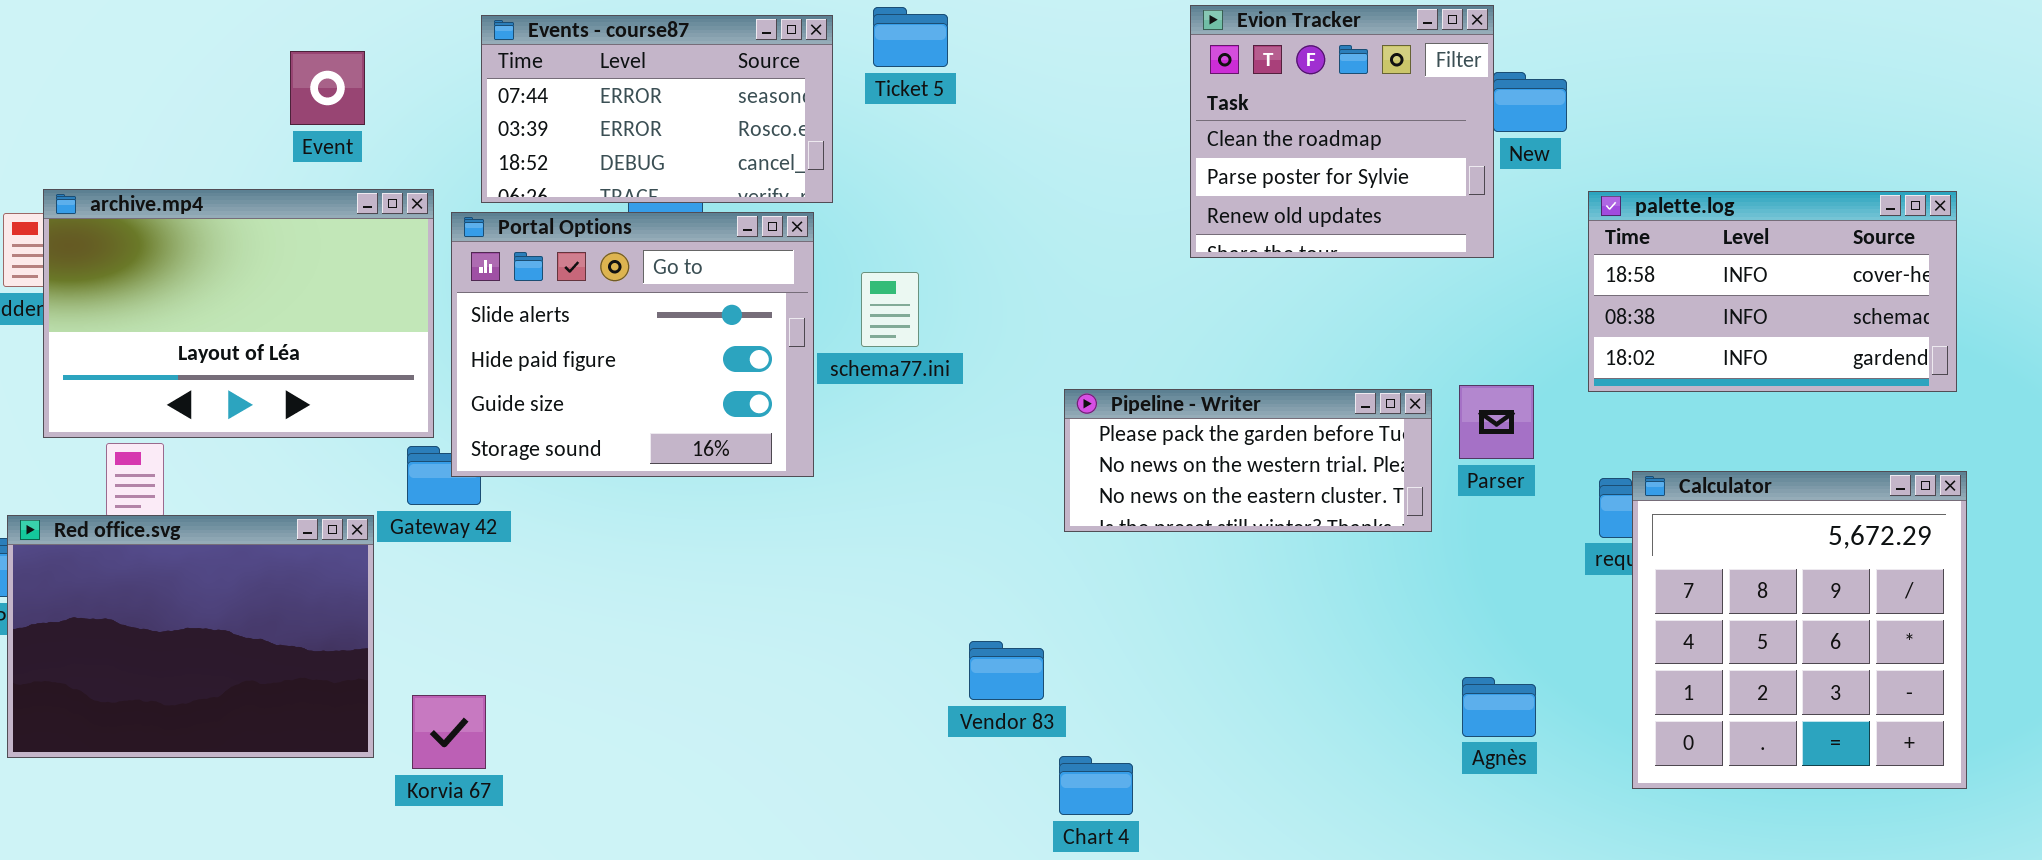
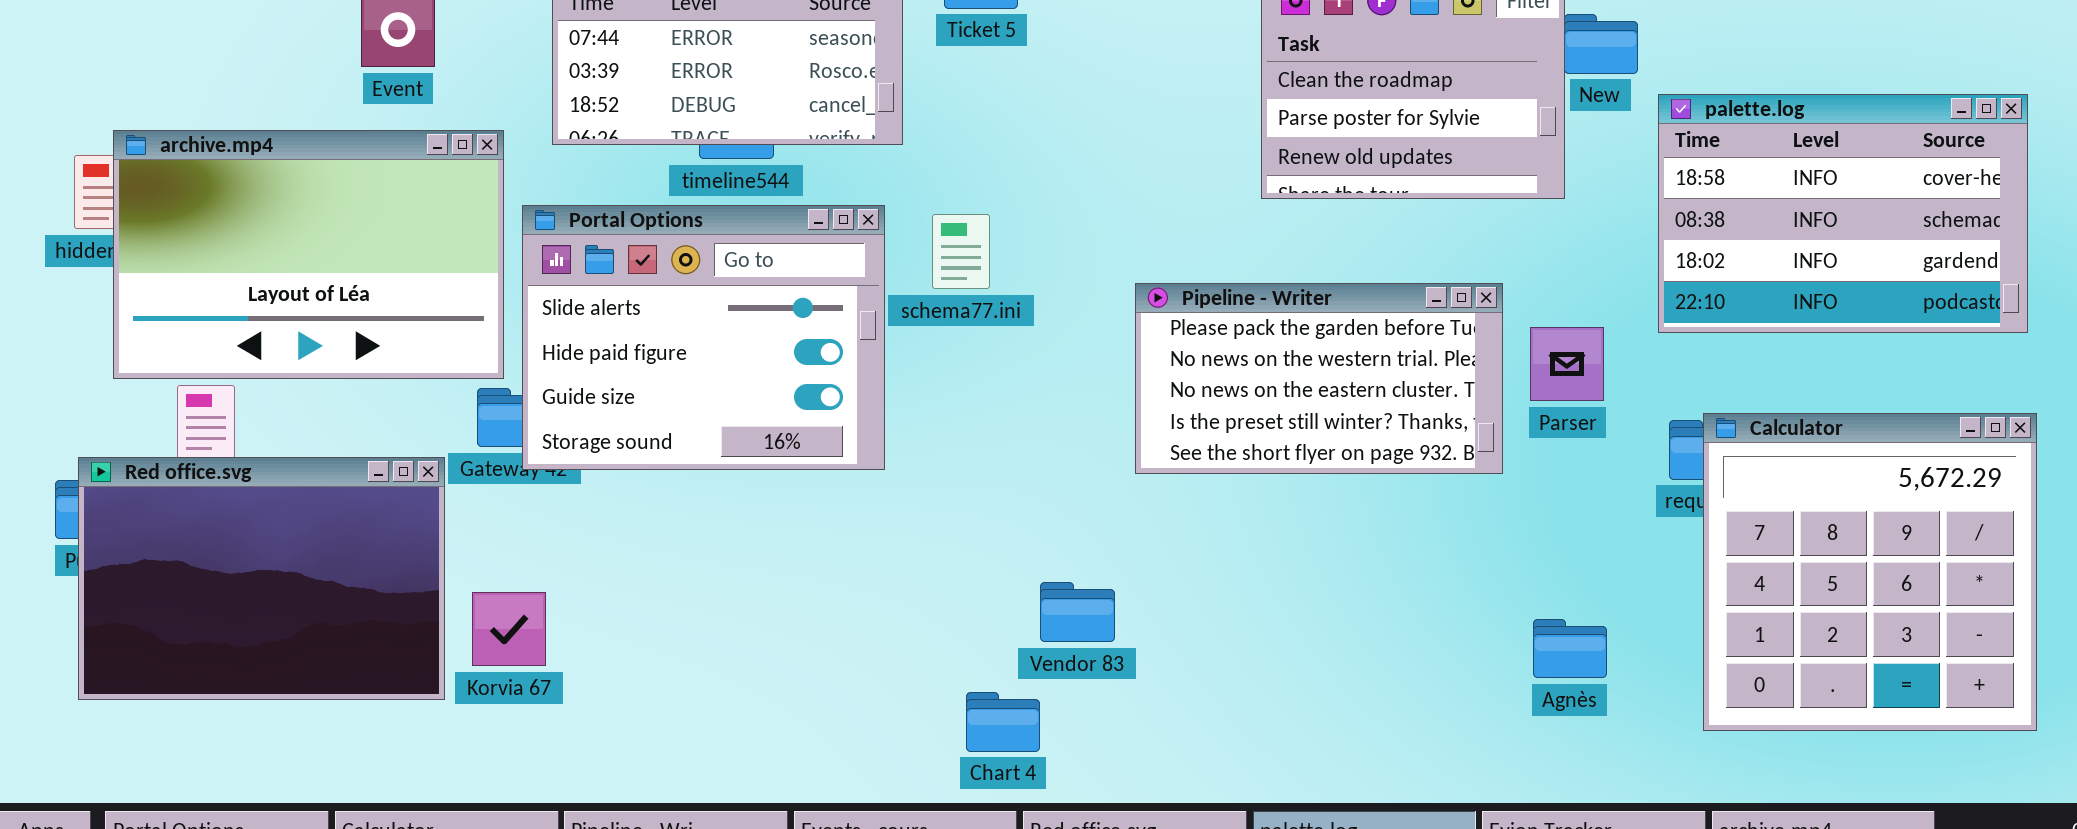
palette.log: [1588,191,1957,392] -> [1658,94,2028,333], resized
Portal Options: [451,212,814,477] -> [522,205,885,470], moved
Pipeline - Writer: [1064,389,1432,532] -> [1135,283,1503,474], resized
Korvia 67: [412,695,486,769] -> [472,592,546,666], moved
Chart 4: [1059,756,1133,815] -> [966,692,1040,752], moved

